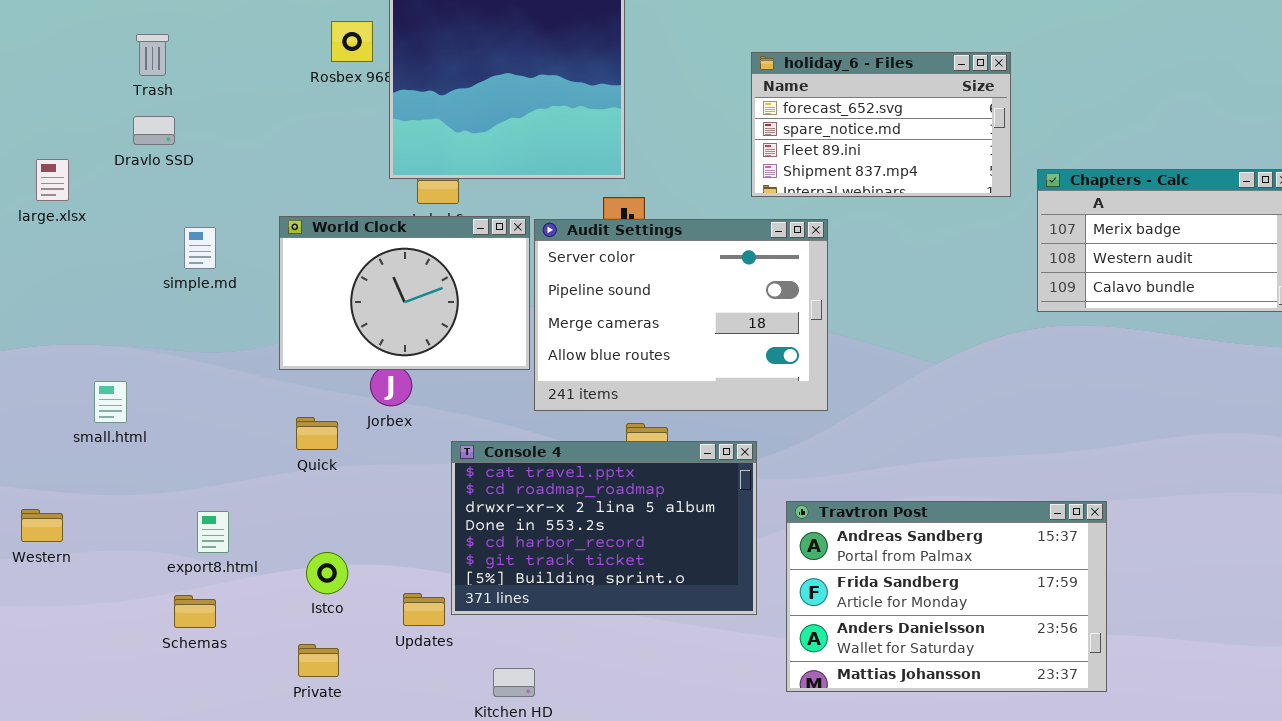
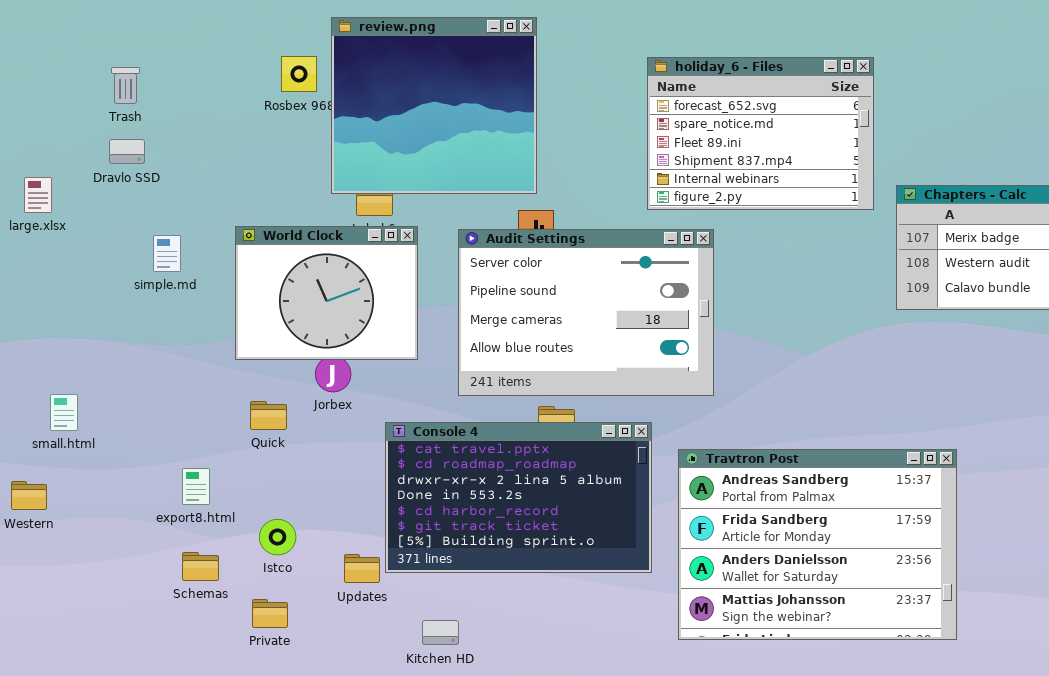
holiday_6 - Files: [751,52,1011,197] -> [647,57,874,210], resized
World Clock: [279,216,530,370] -> [235,226,418,360], resized
small.html: [94,381,127,423] -> [50,394,78,431], moved
Travtron Post: [786,501,1107,692] -> [678,449,957,640], resized
export8.html: [197,511,229,553] -> [182,468,210,505], moved
Schemas: [174,595,216,628] -> [182,552,219,581], moved

